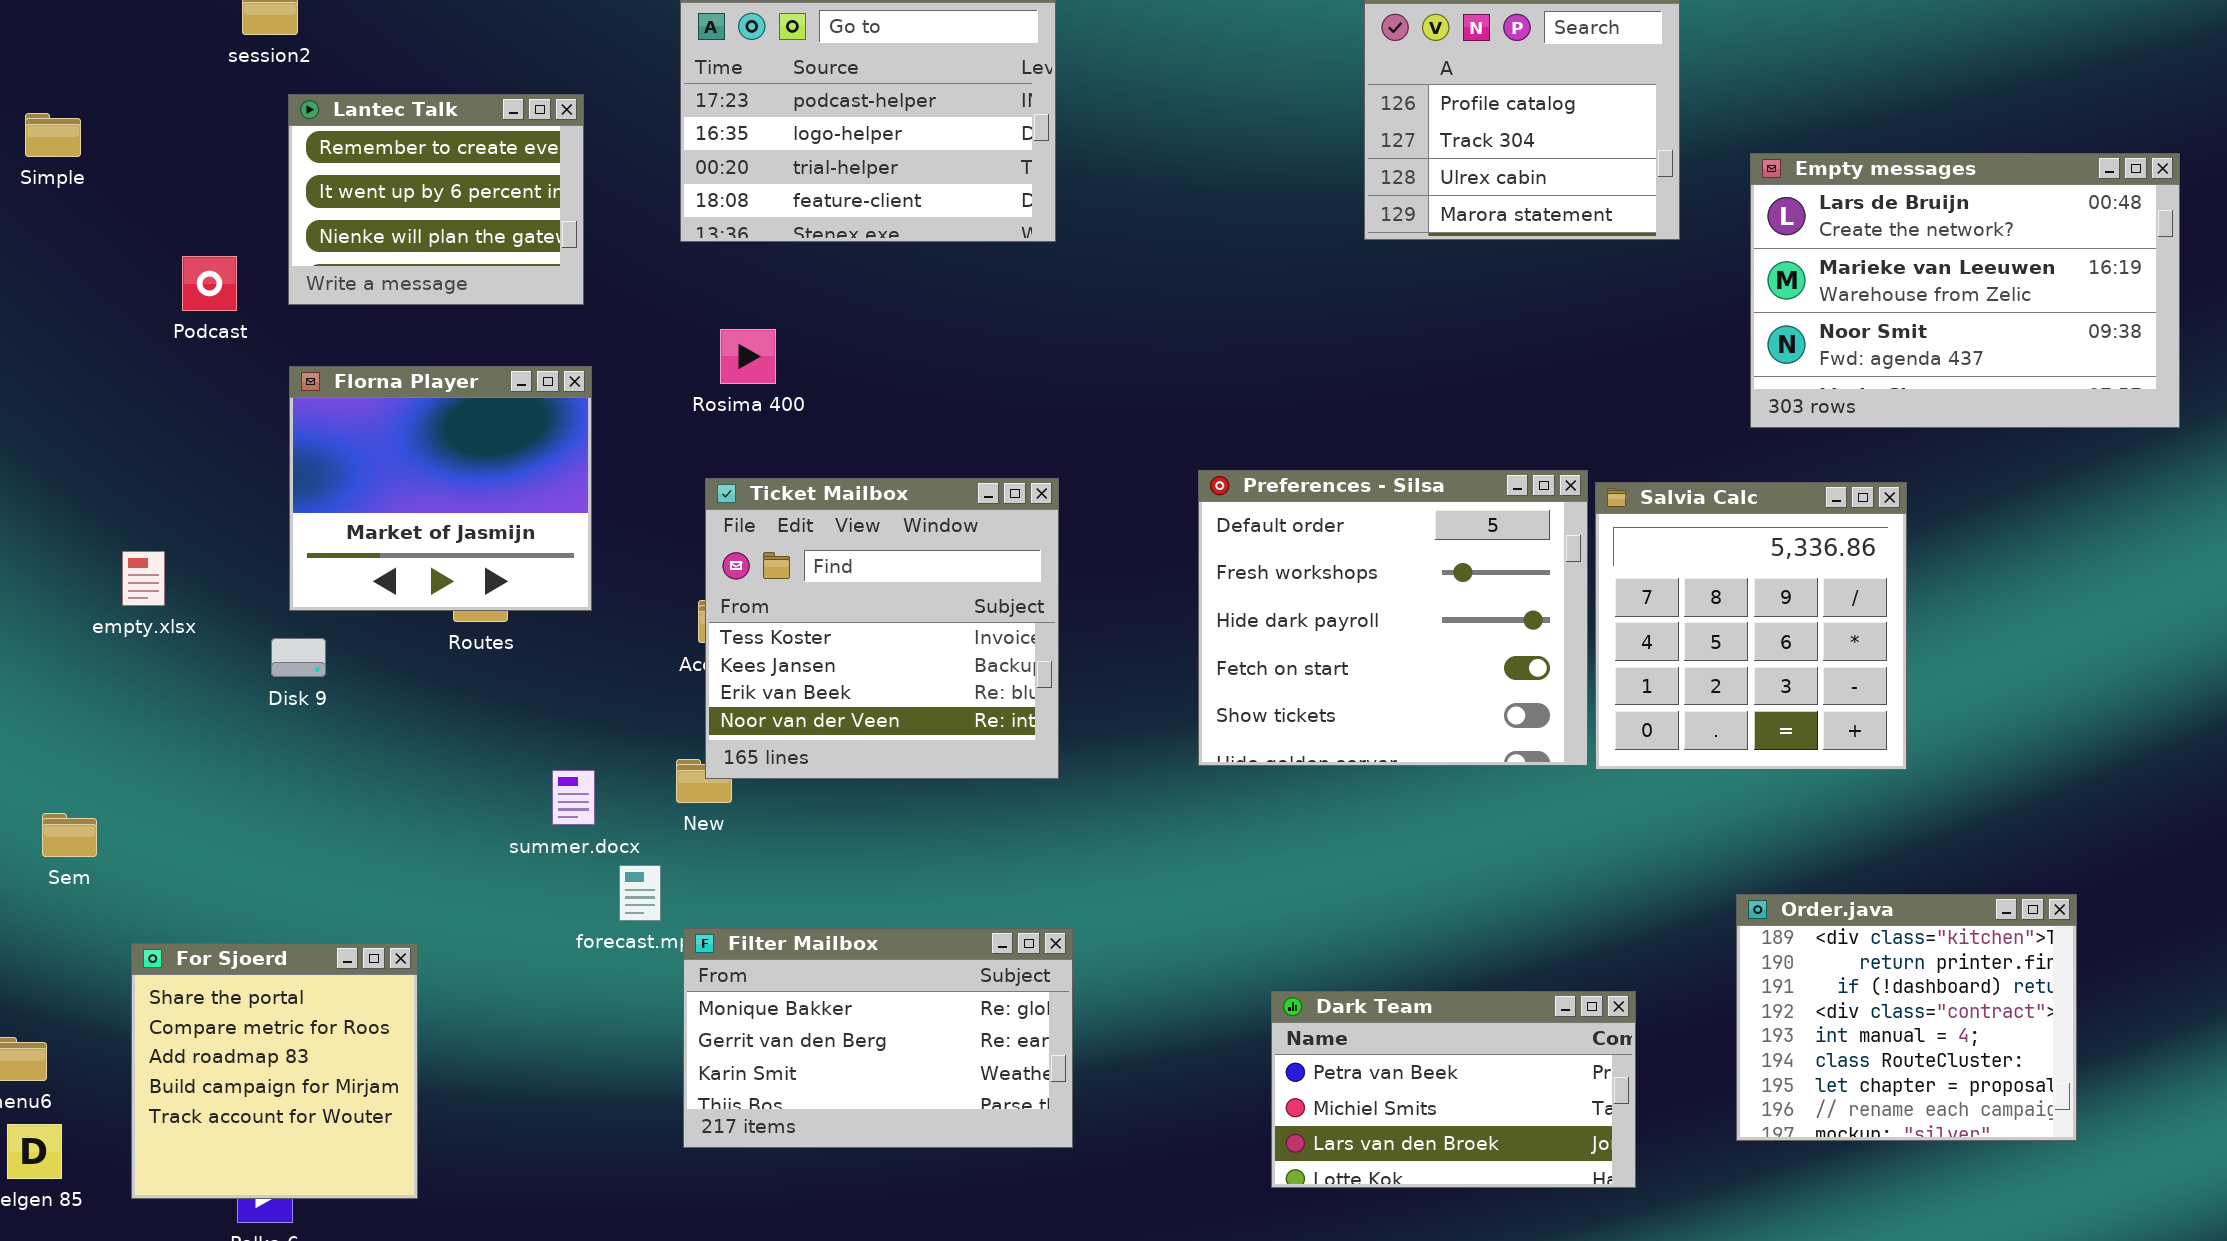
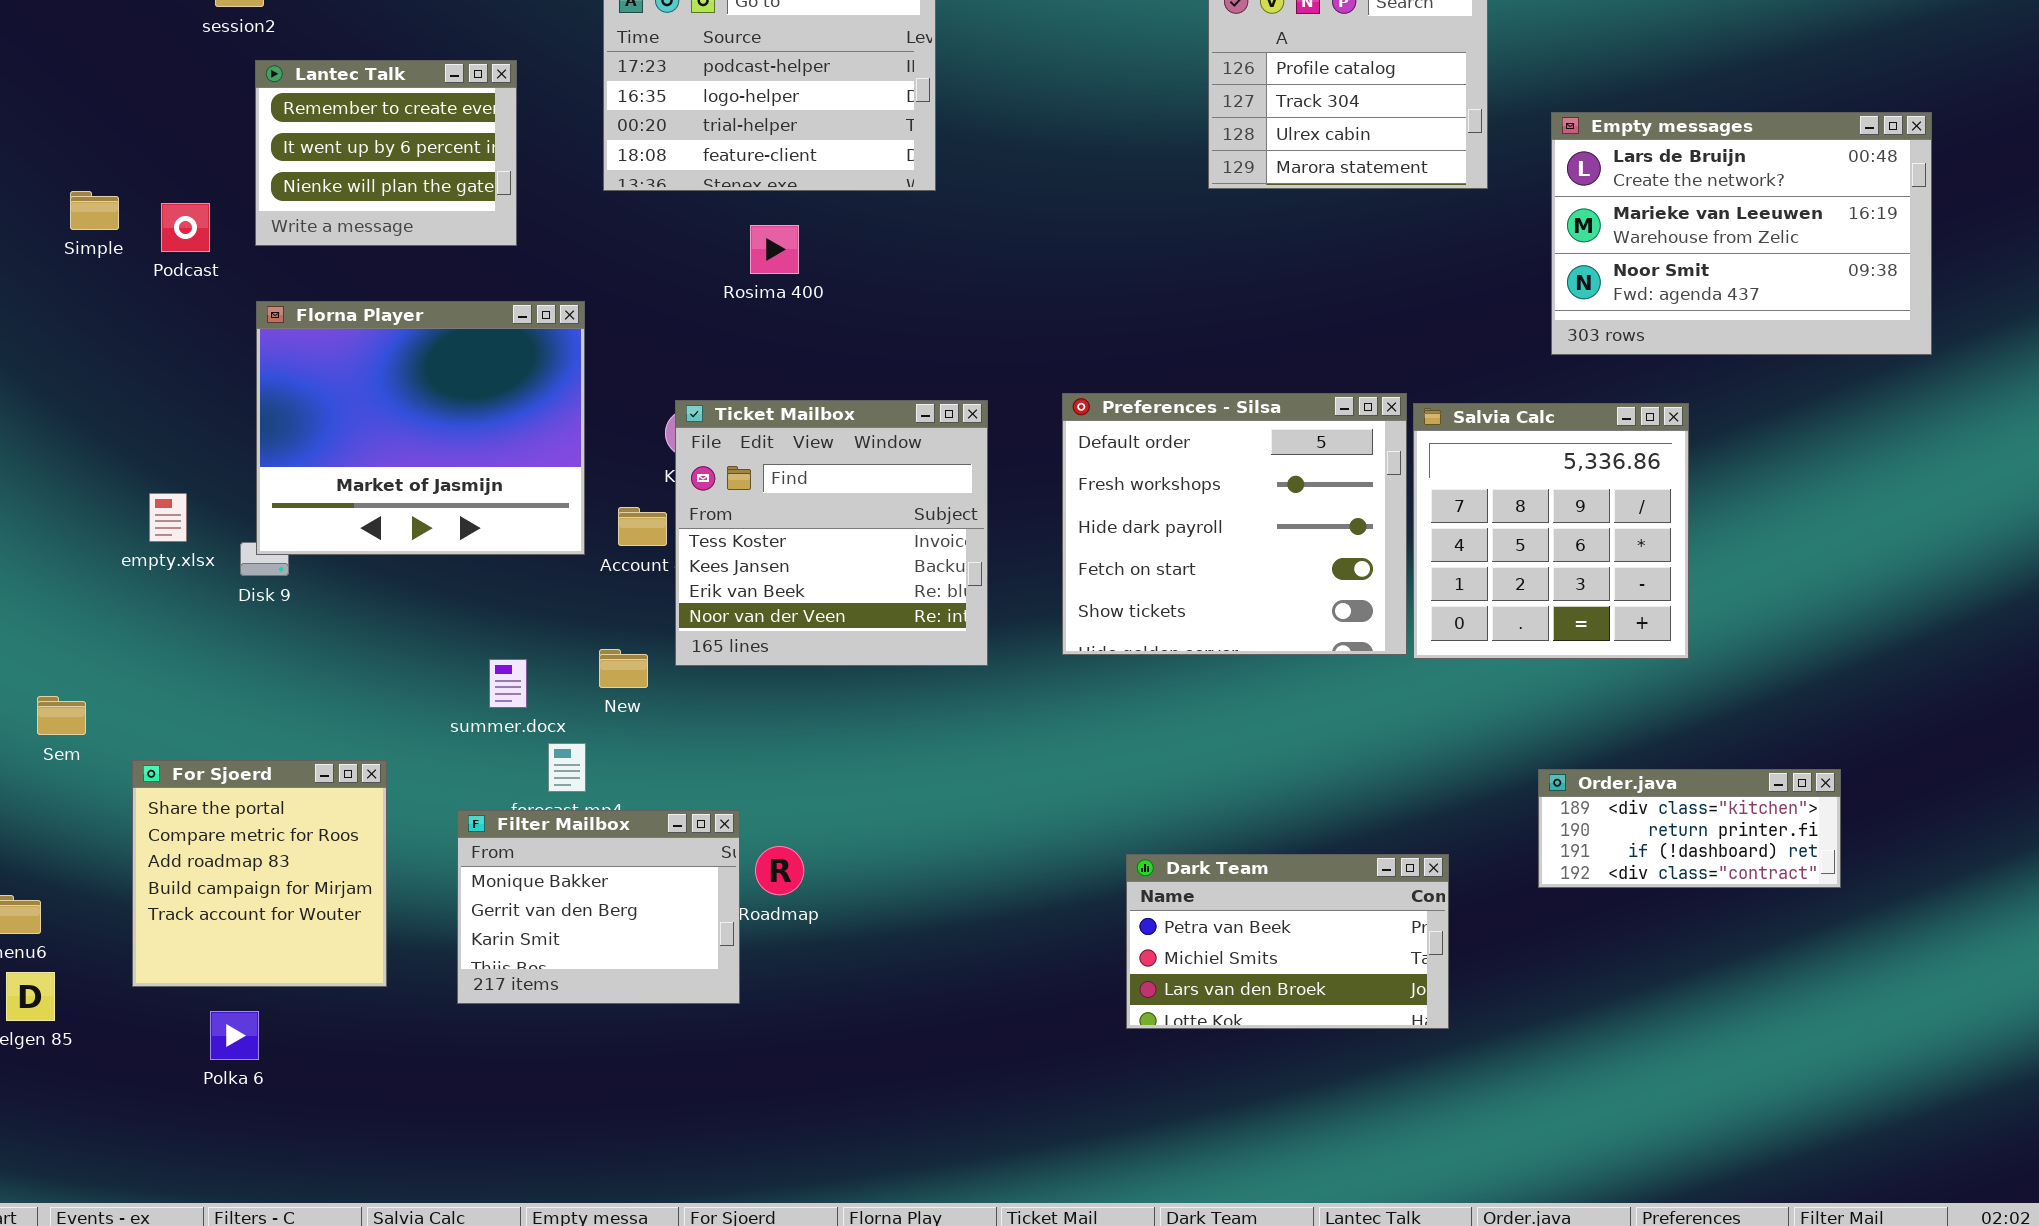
Simple: [25,113,81,157] -> [70,191,119,230], moved
Rosima 400: [720,329,776,384] -> [750,225,799,274], moved
Florna Player: [289,366,592,611] -> [256,301,585,555], resized
Ticket Mailbox: [705,478,1059,779] -> [675,400,988,666], moved
empty.xlsx: [122,551,165,606] -> [149,493,187,542], moved
Order.java: [1736,894,2077,1141] -> [1538,769,1841,888], resized
Filter Mailbox: [683,928,1073,1148] -> [457,810,740,1004], moved, resized
For Sjoerd: [131,943,418,1199] -> [132,760,387,987], moved

